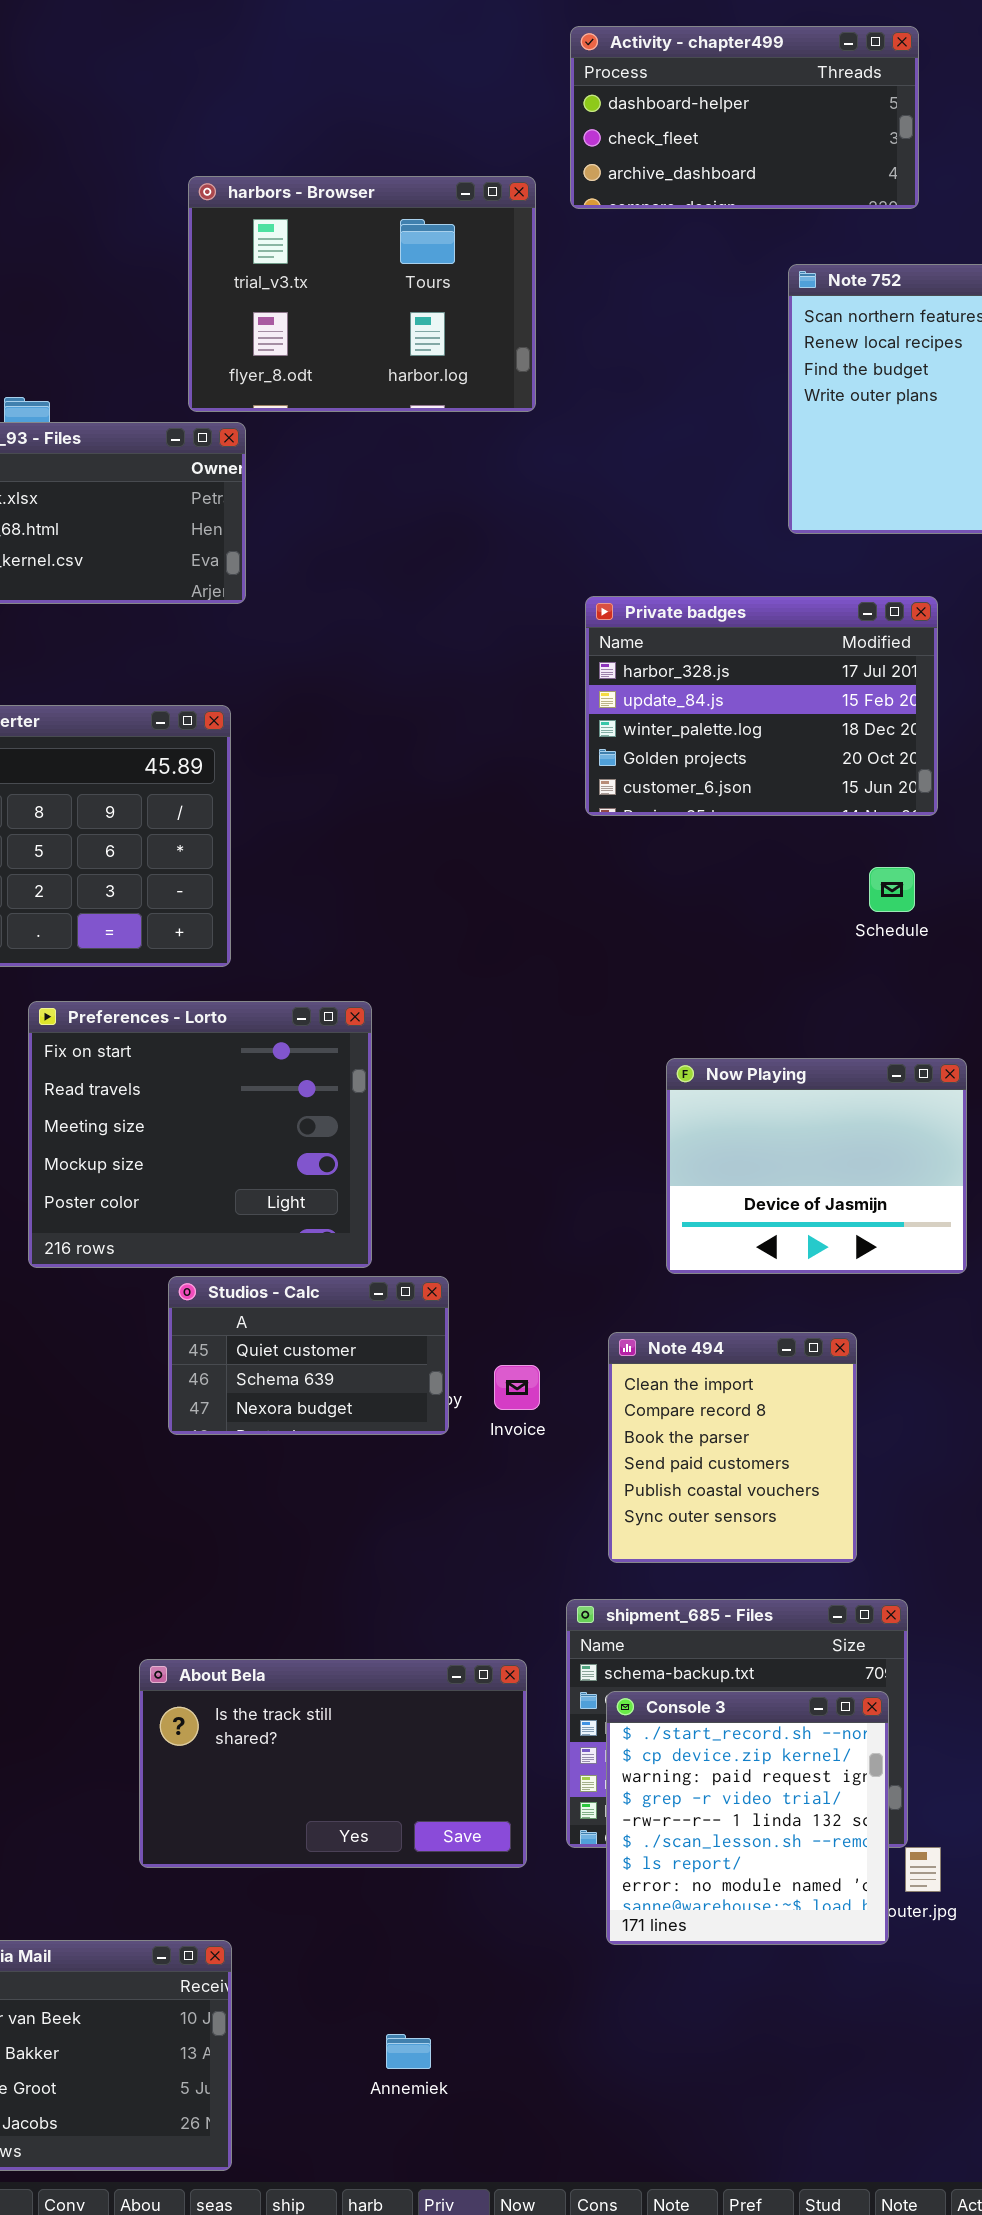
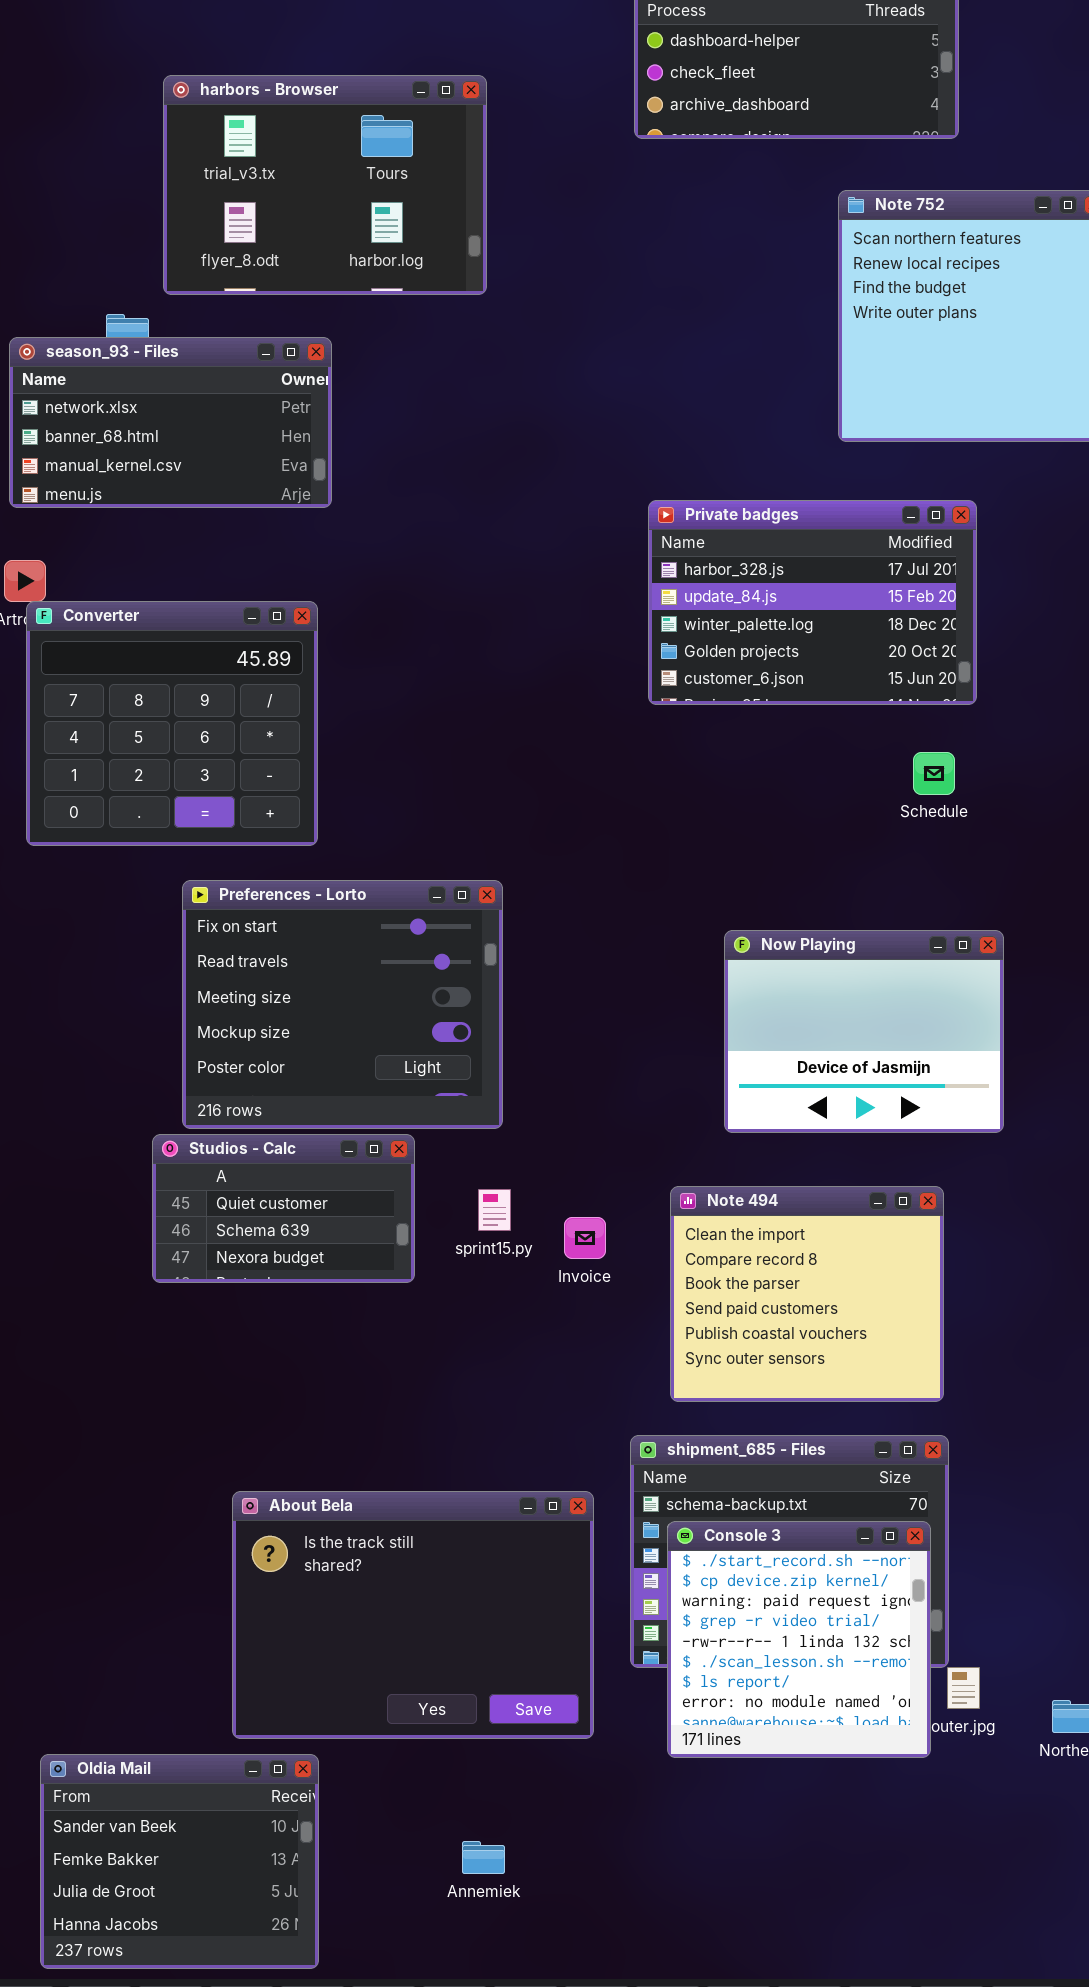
harbors - Browser: [188,176,536,412] -> [163,75,487,295], moved
Preferences - Lorto: [28,1001,372,1268] -> [182,880,503,1129], moved
Studios - Calc: [168,1276,449,1435] -> [152,1134,415,1283], moved
Note 494: [608,1332,857,1563] -> [670,1186,944,1402], resized
About Bela: [139,1659,527,1868] -> [232,1491,594,1739], resized

